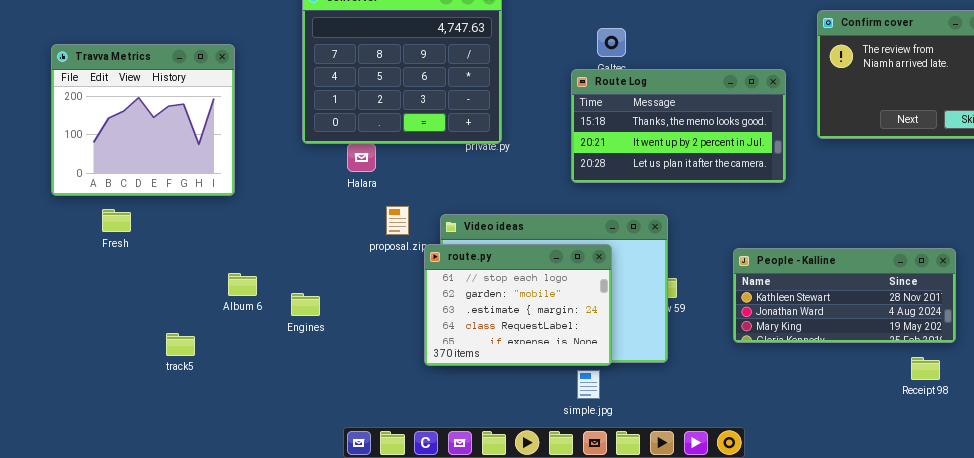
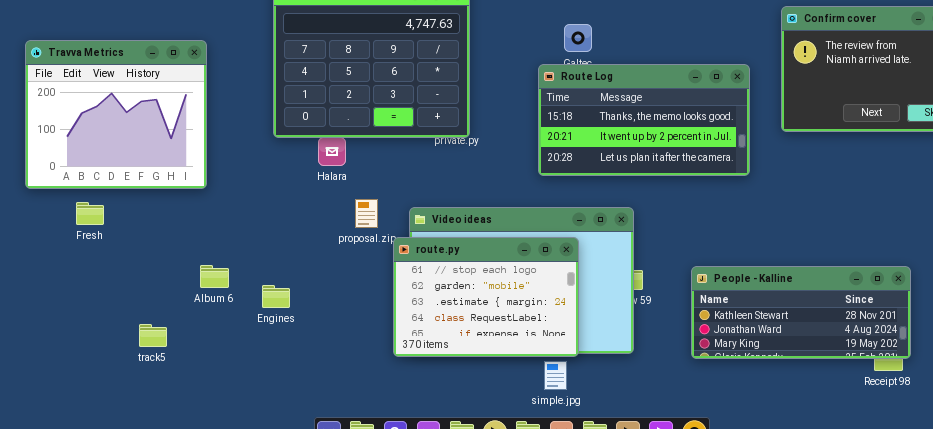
People - Kalline: [733,248,956,343] -> [691,266,911,359], moved

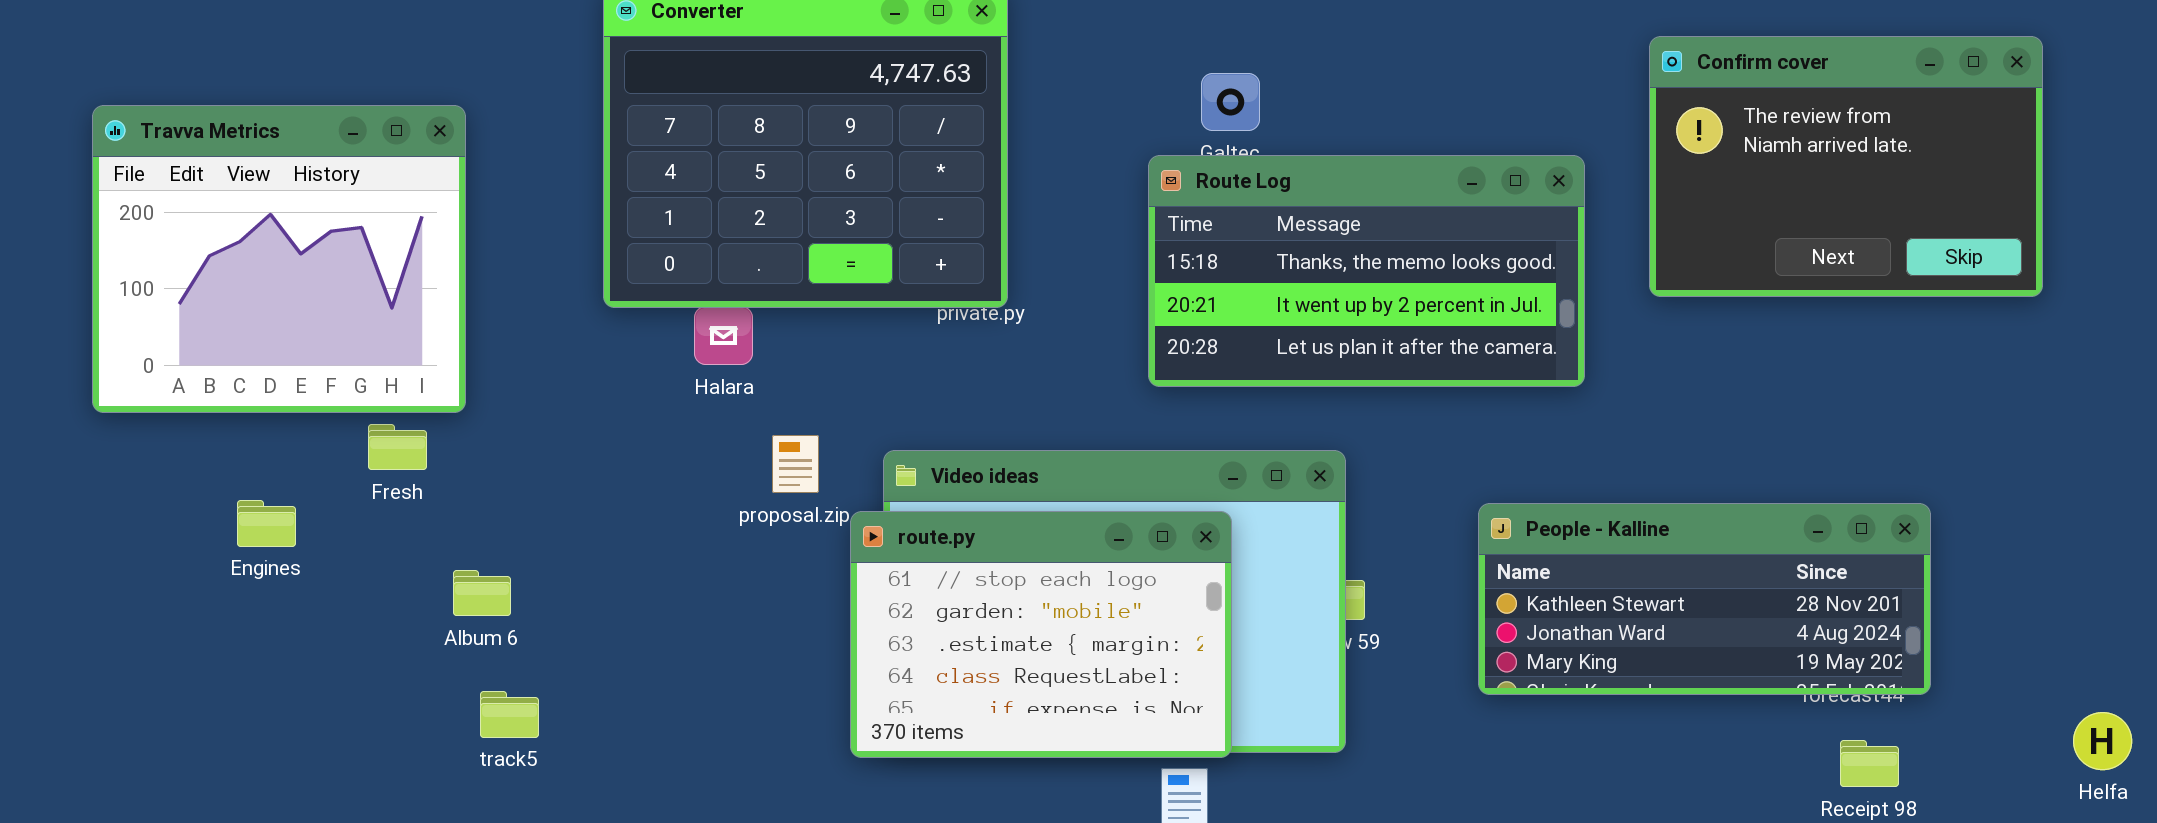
Fresh: [76,202,104,225] -> [368,424,427,470], moved
People - Kalline: [691,266,911,359] -> [1478,503,1931,695], moved
Engines: [262,285,290,308] -> [237,500,296,547], moved
track5: [139,324,167,347] -> [480,691,539,738], moved

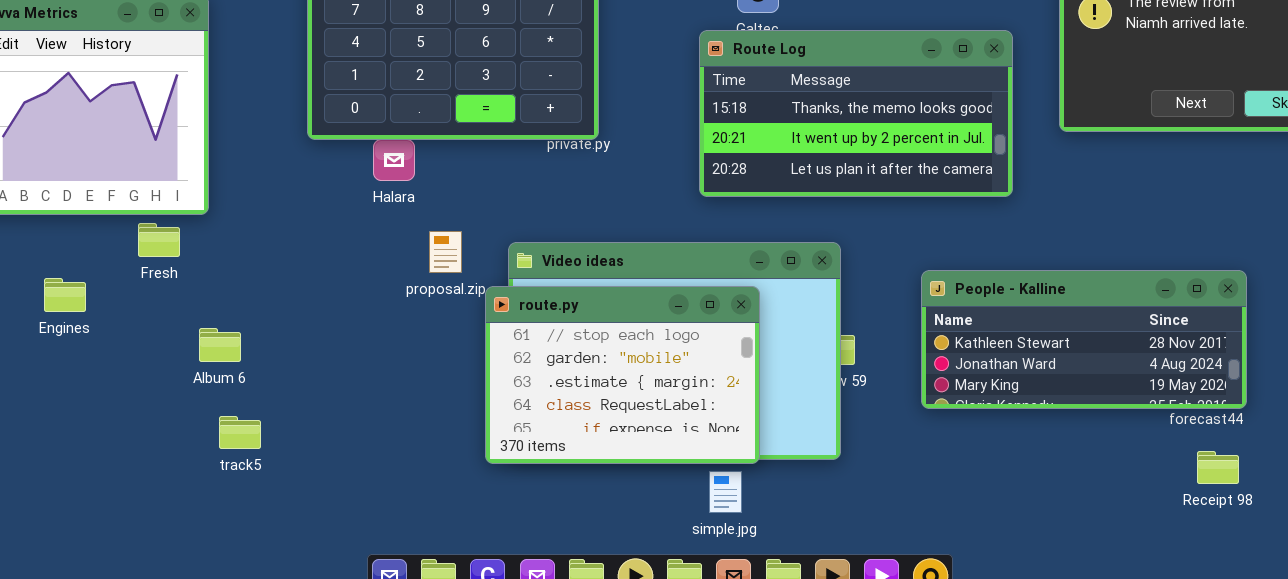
People - Kalline: [1478,503,1931,695] -> [921,270,1247,409], moved

